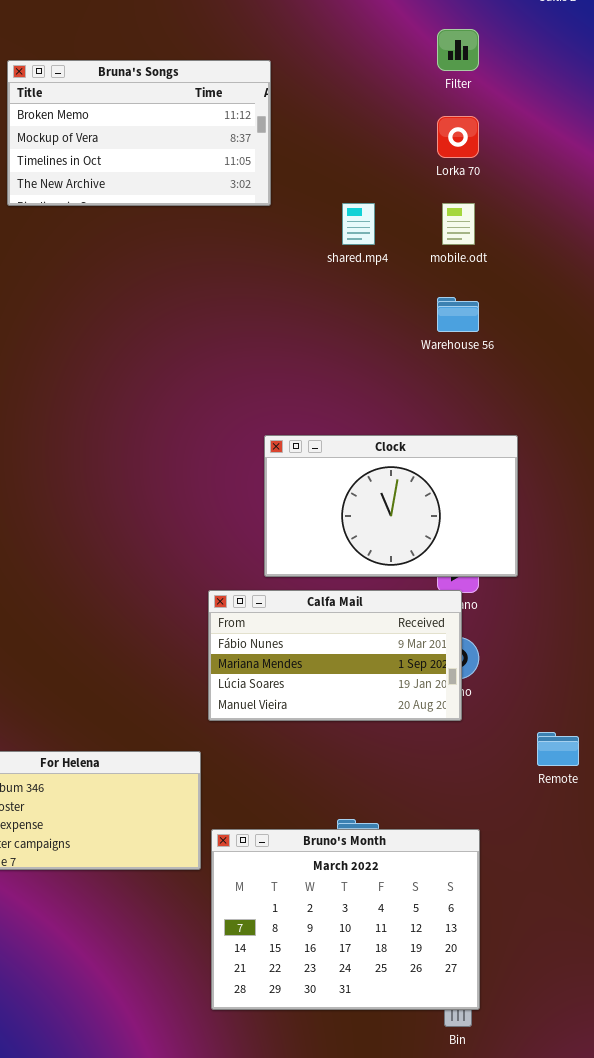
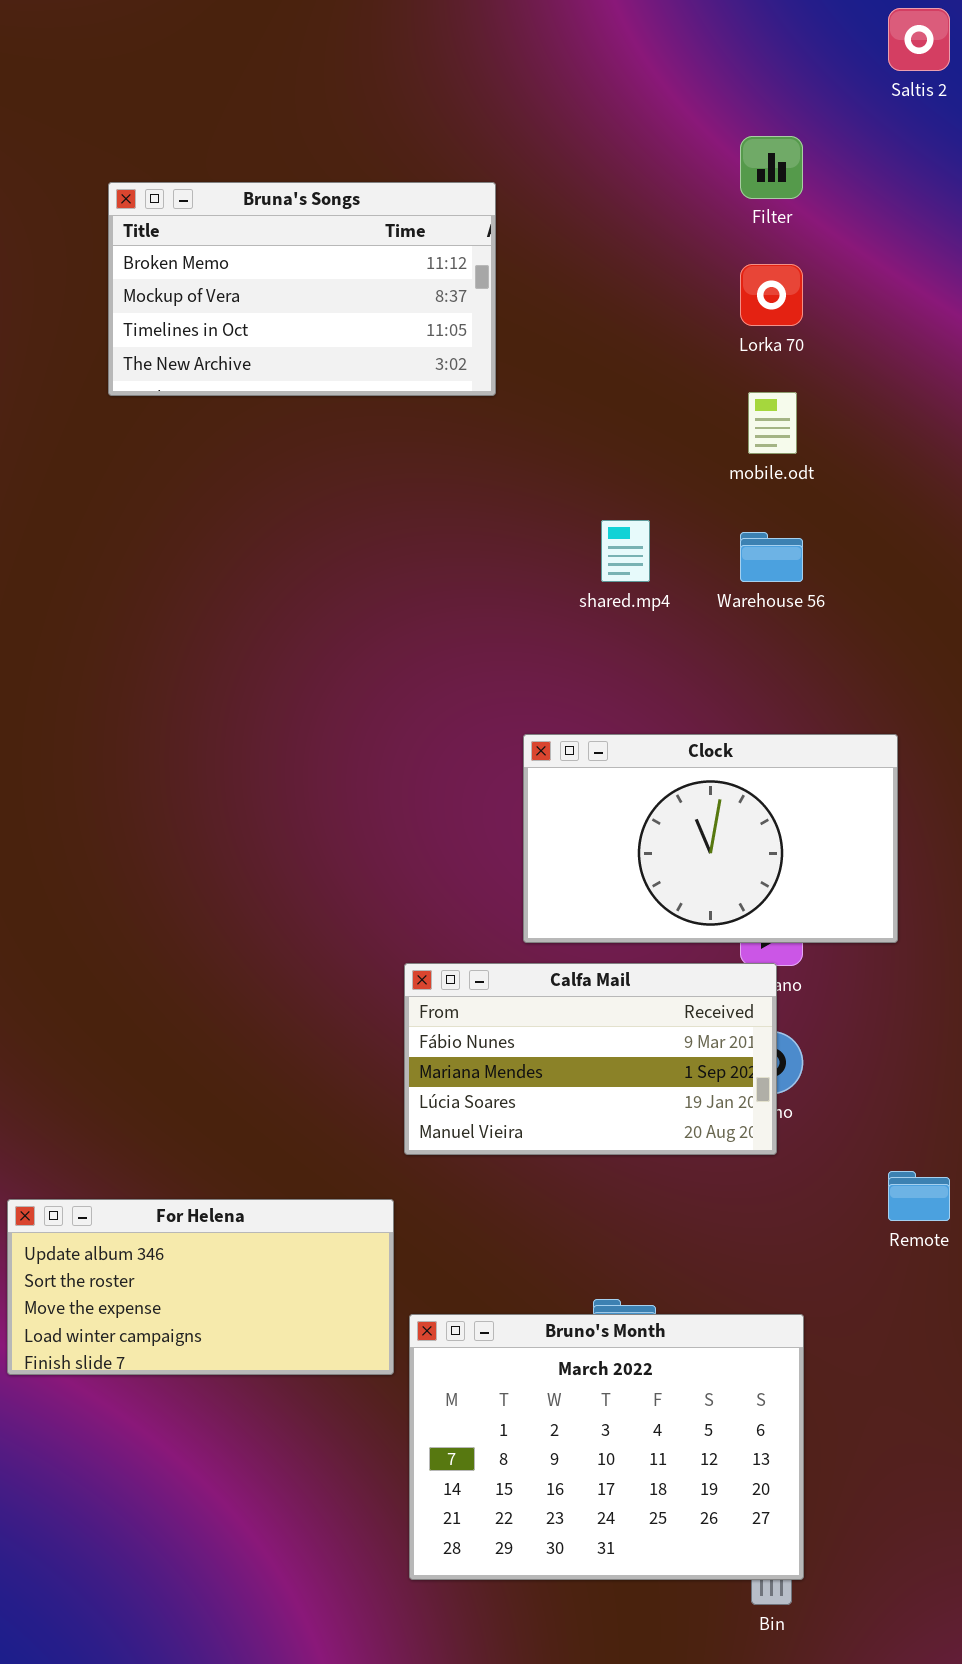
shared.mp4: [342,203,375,245] -> [601,520,650,582], moved
Clock: [264,435,518,577] -> [523,734,898,943], moved

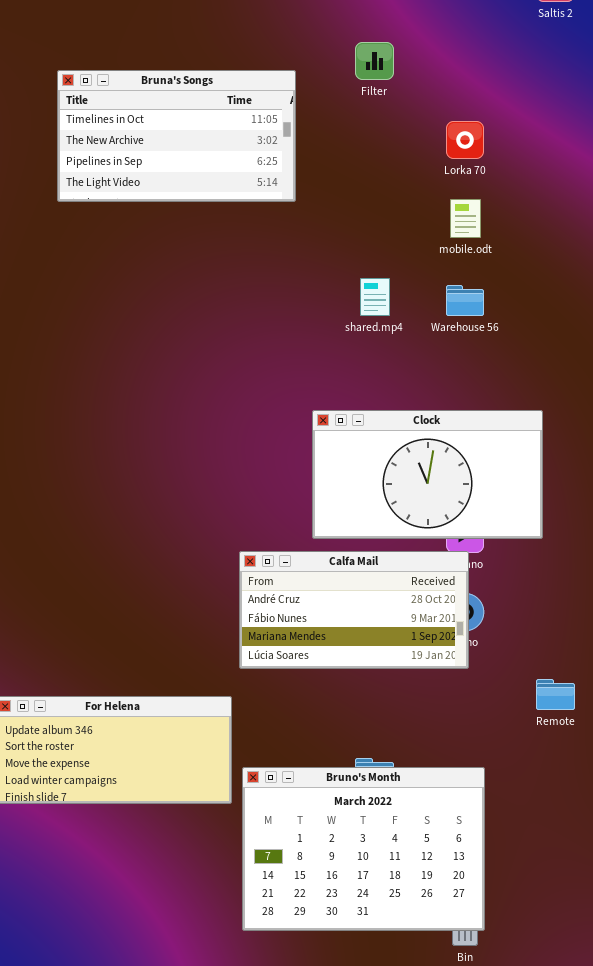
Filter: [740,136,803,199] -> [355,42,394,80], moved
Bruna's Songs: [108,182,496,396] -> [57,70,296,202], scrolled down 2 rows
Calfa Mail: [404,963,777,1155] -> [239,551,469,669], scrolled up 1 row

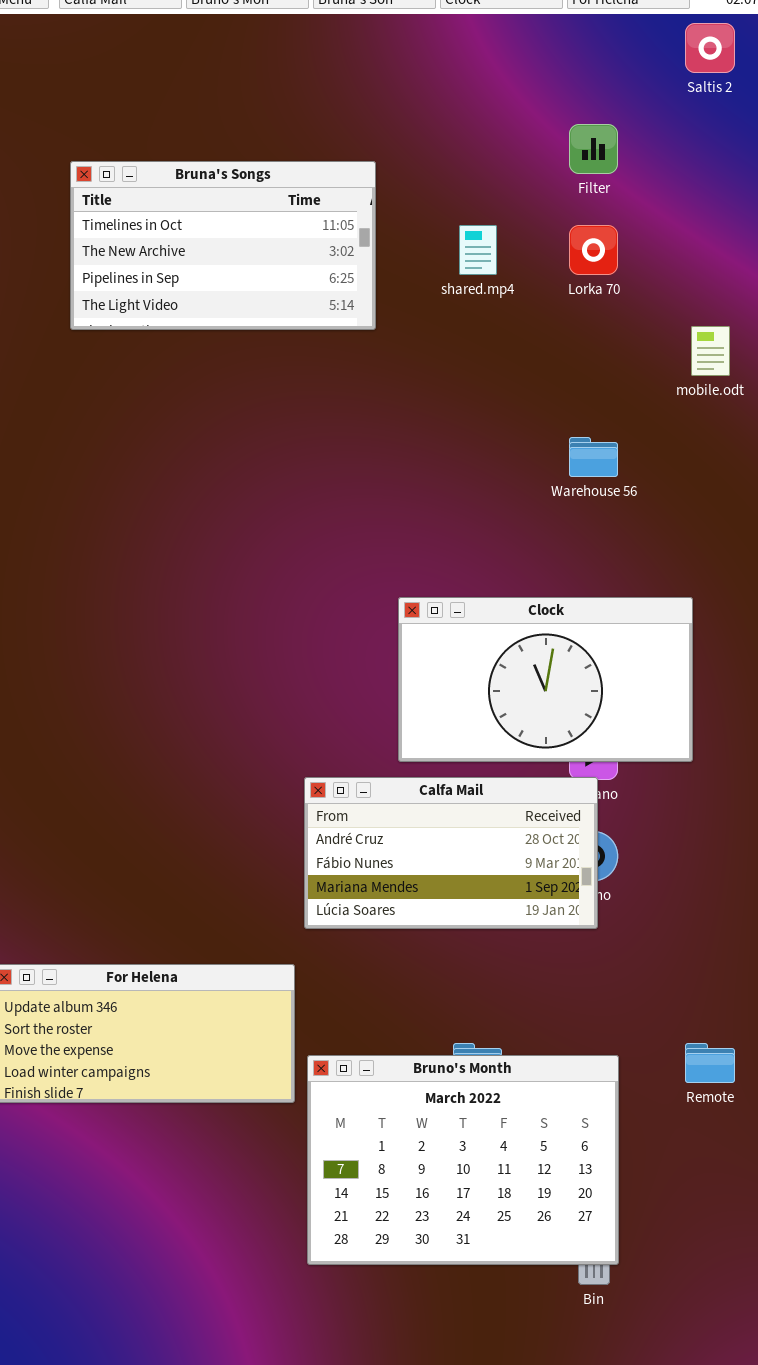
Filter: [355,42,394,80] -> [569,124,618,174], moved
mobile.odt: [450,199,481,238] -> [691,326,730,376], moved
shared.mp4: [360,278,390,316] -> [459,225,497,275], moved
Remote: [536,679,575,710] -> [685,1043,735,1083], moved

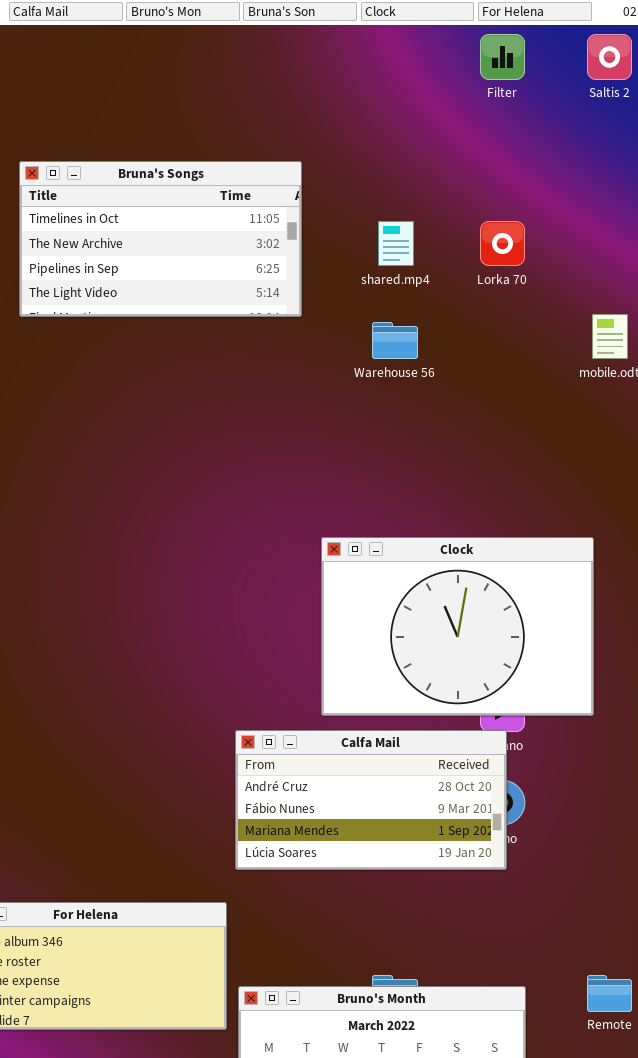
Filter: [569,124,618,174] -> [480,34,525,80], moved
Warehouse 56: [569,437,618,477] -> [372,322,418,359], moved
Clock: [398,597,693,762] -> [321,537,594,716], resized

